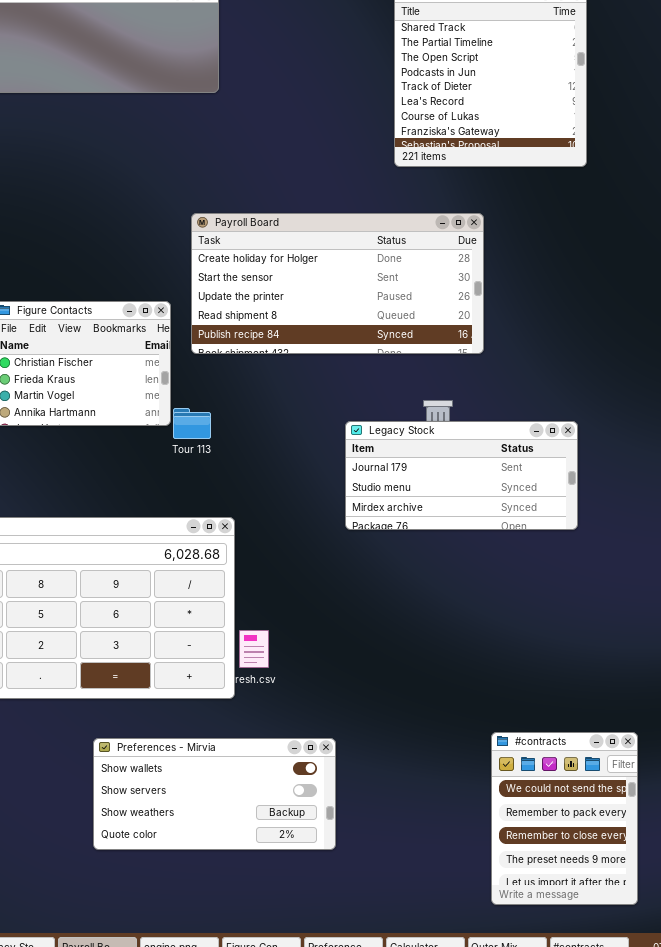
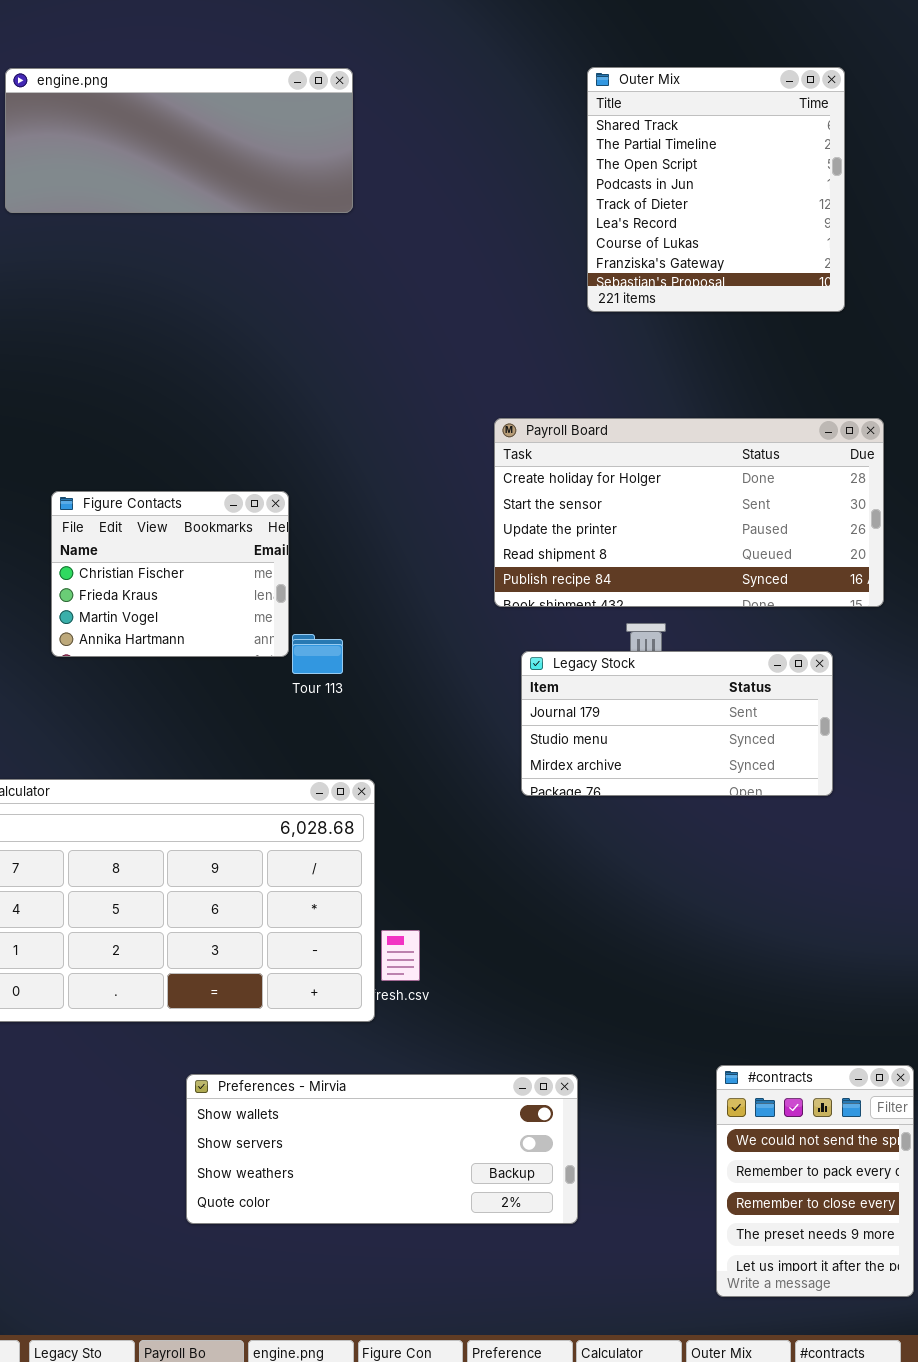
Payroll Board: [191,213,484,354] -> [494,418,884,607], moved
Preferences - Mirvia: [93,738,336,850] -> [186,1074,578,1224], resized

